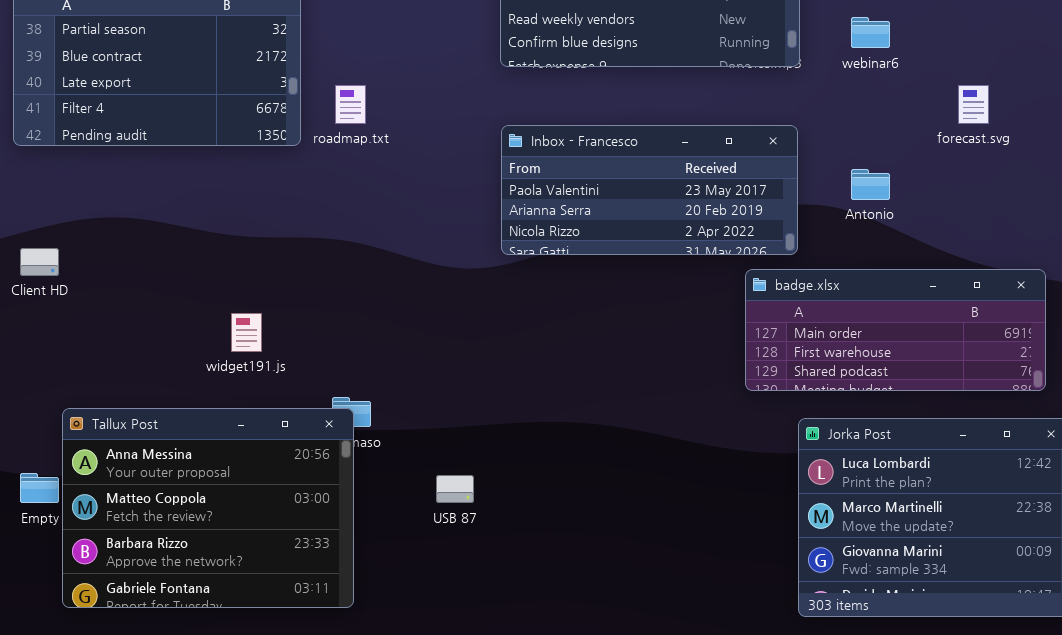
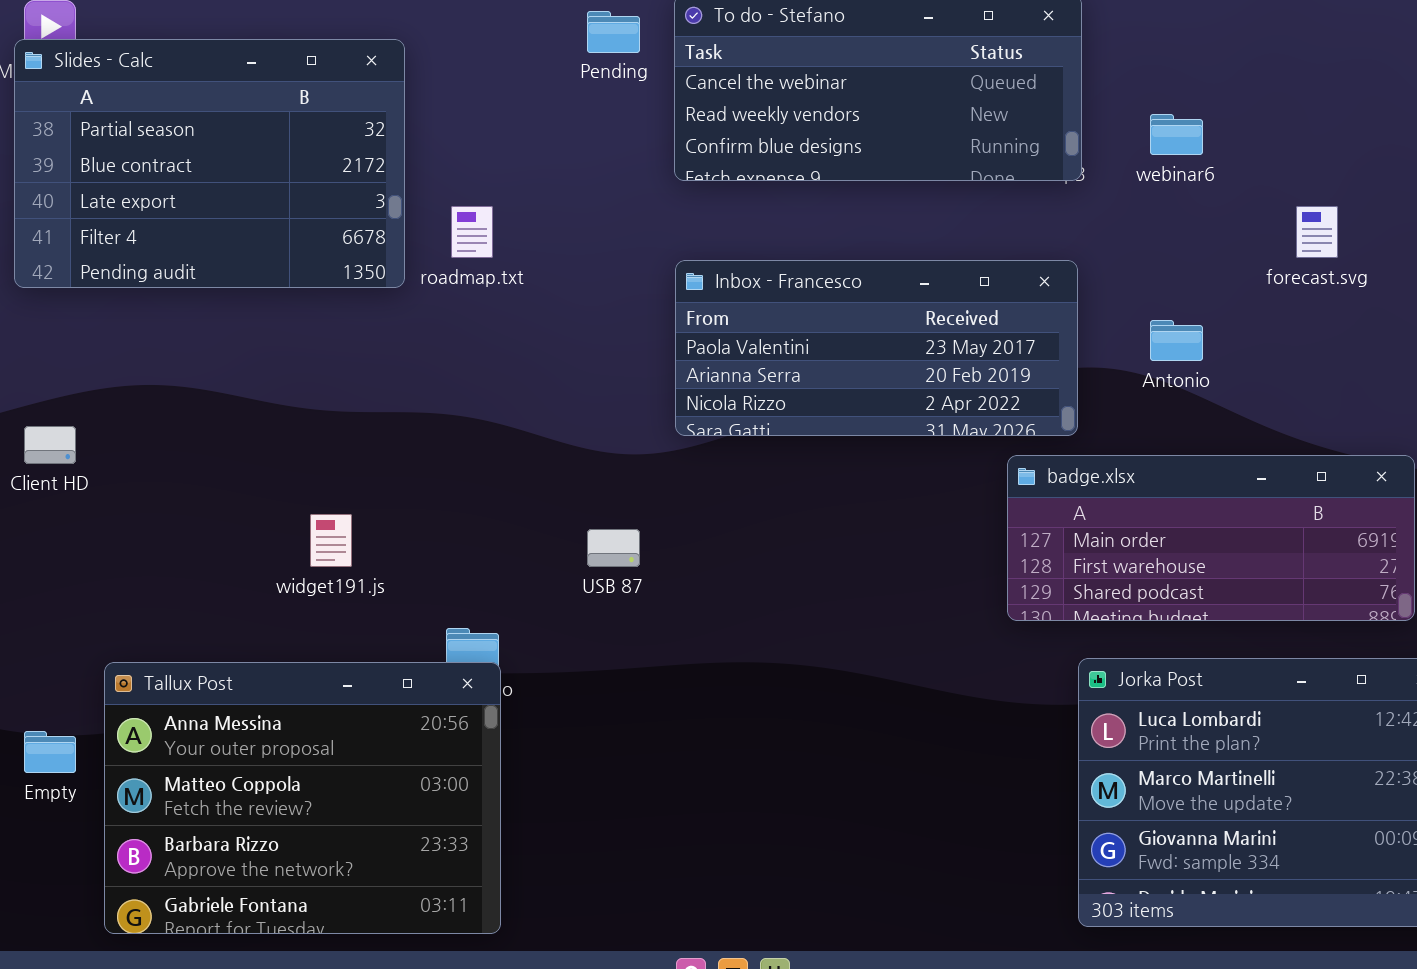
Tallux Post: [62,408,354,608] -> [104,662,501,934], moved
USB 87: [436,475,474,503] -> [587,529,640,567], moved

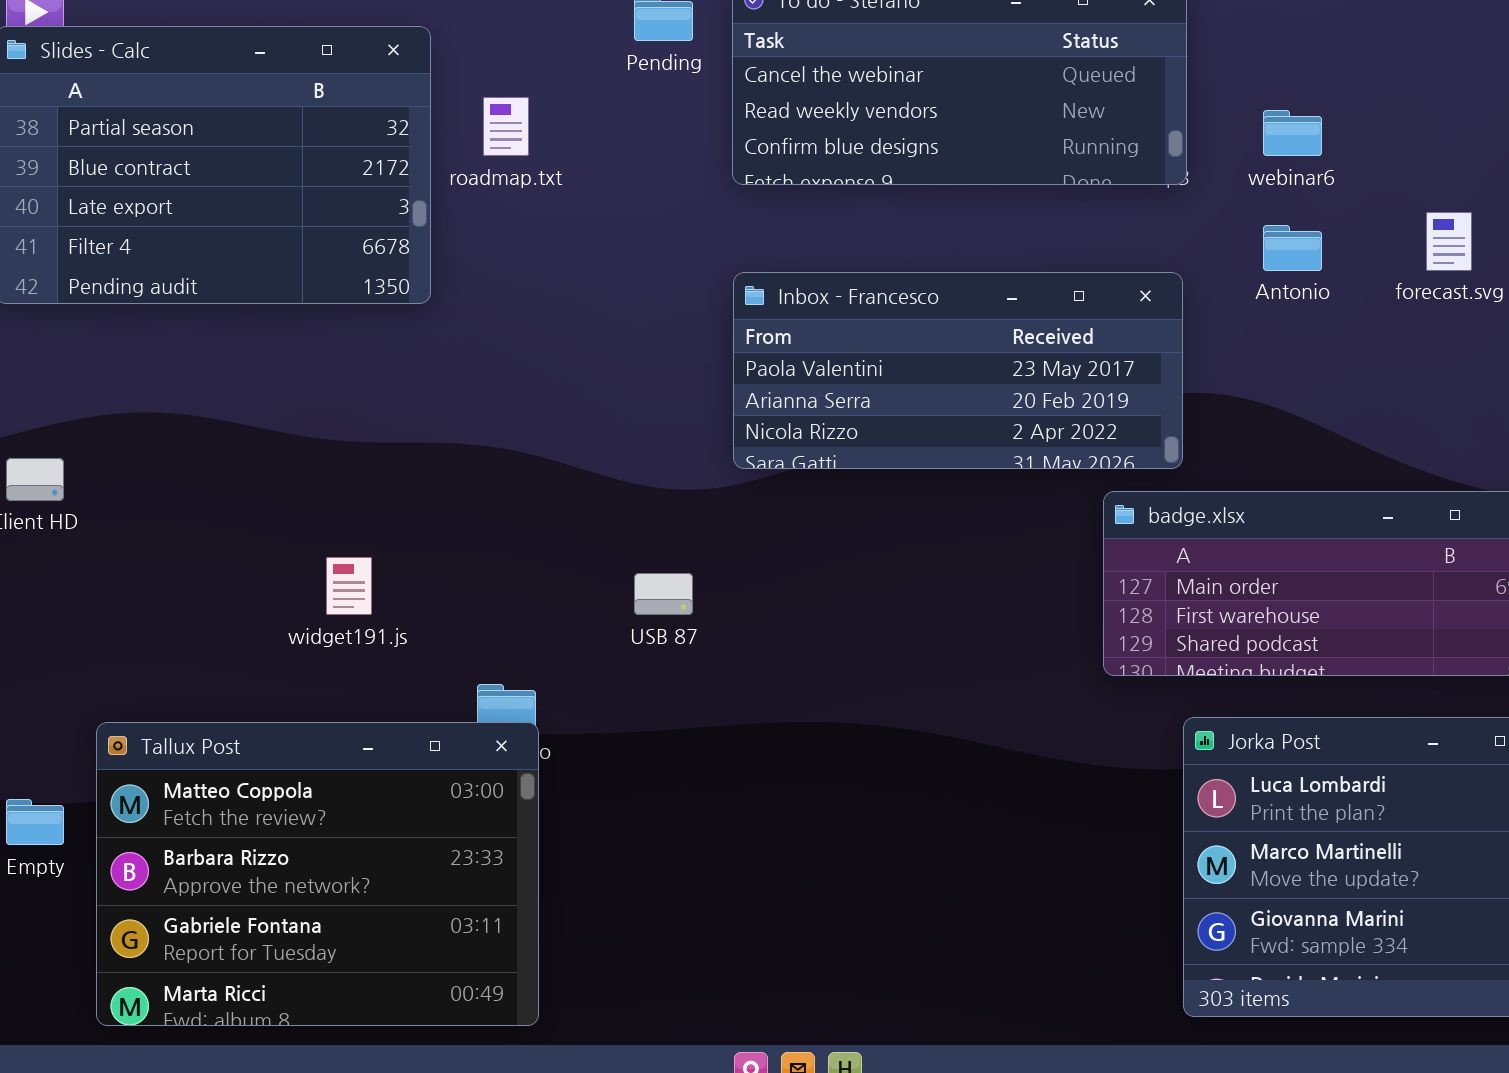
roadmap.txt: [451,206,493,258] -> [483,97,529,156], moved
Antonio: [1150,320,1203,361] -> [1263,225,1322,271], moved
Tallux Post: [104,662,501,934] -> [96,722,539,1026], scrolled down 1 row

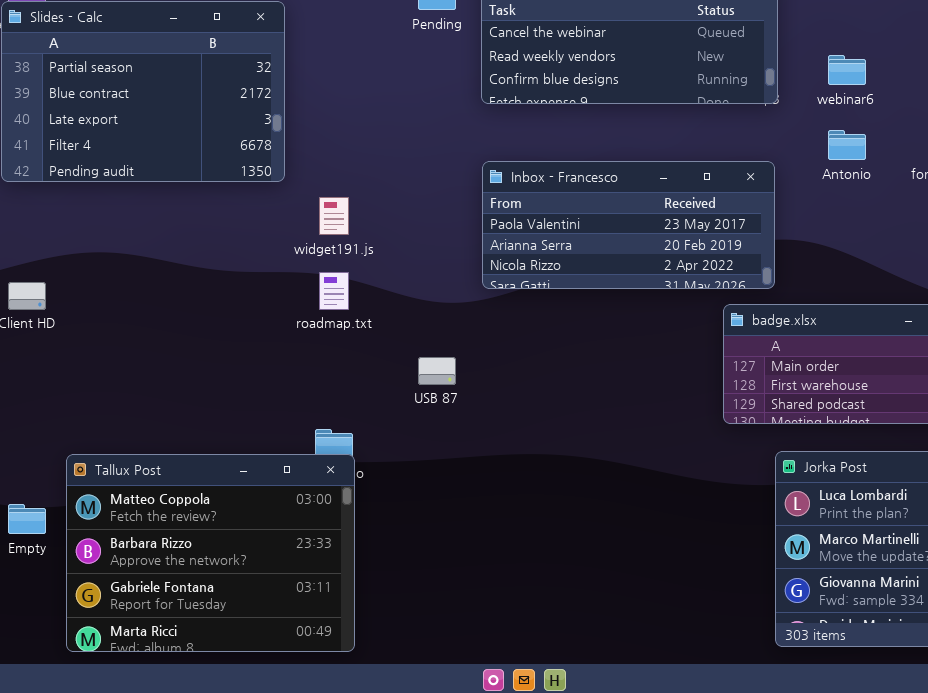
roadmap.txt: [483,97,529,156] -> [319,272,349,310], moved
widget191.js: [326,557,372,615] -> [319,197,349,235], moved

